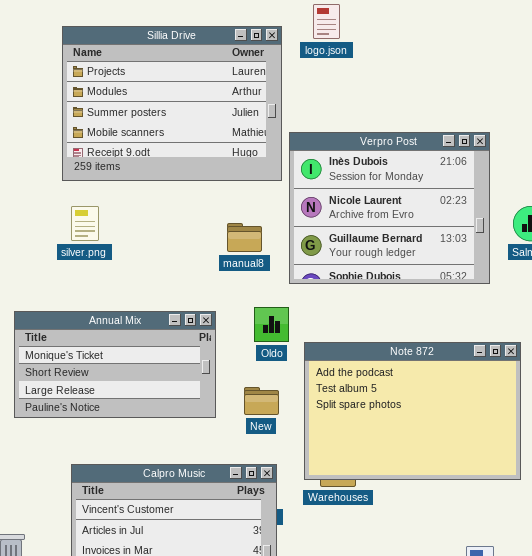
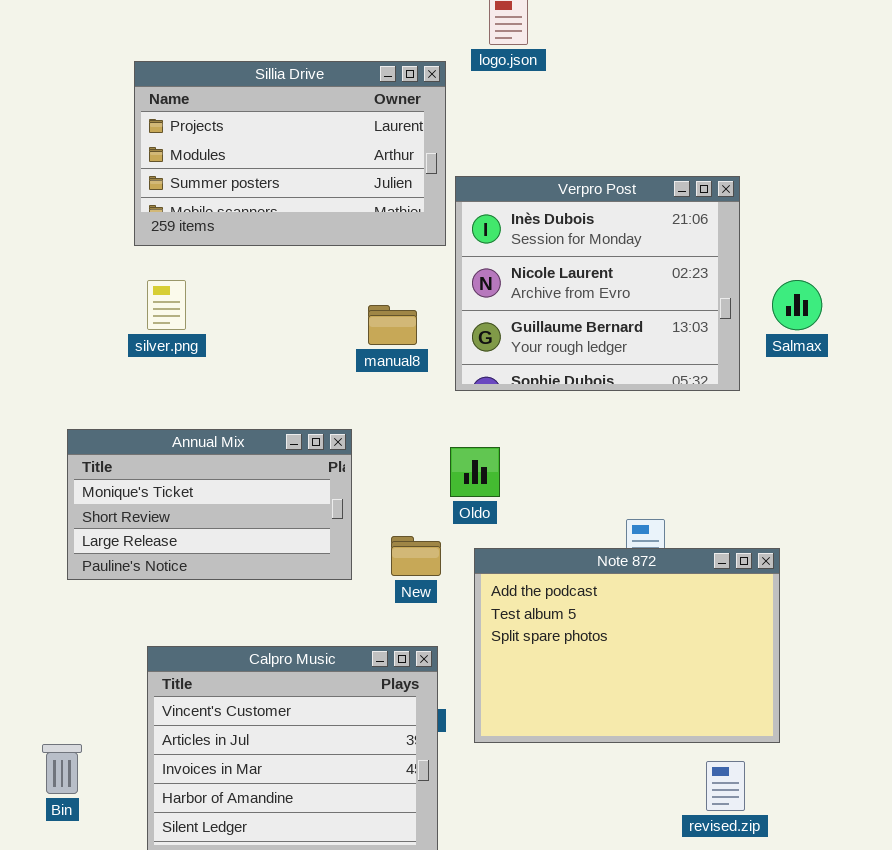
Sillia Drive: [62,26,282,181] -> [134,61,446,246], resized
Oldo: [254,307,289,342] -> [450,447,500,497], moved
Note 872: [304,342,521,480] -> [474,548,780,743], moved

